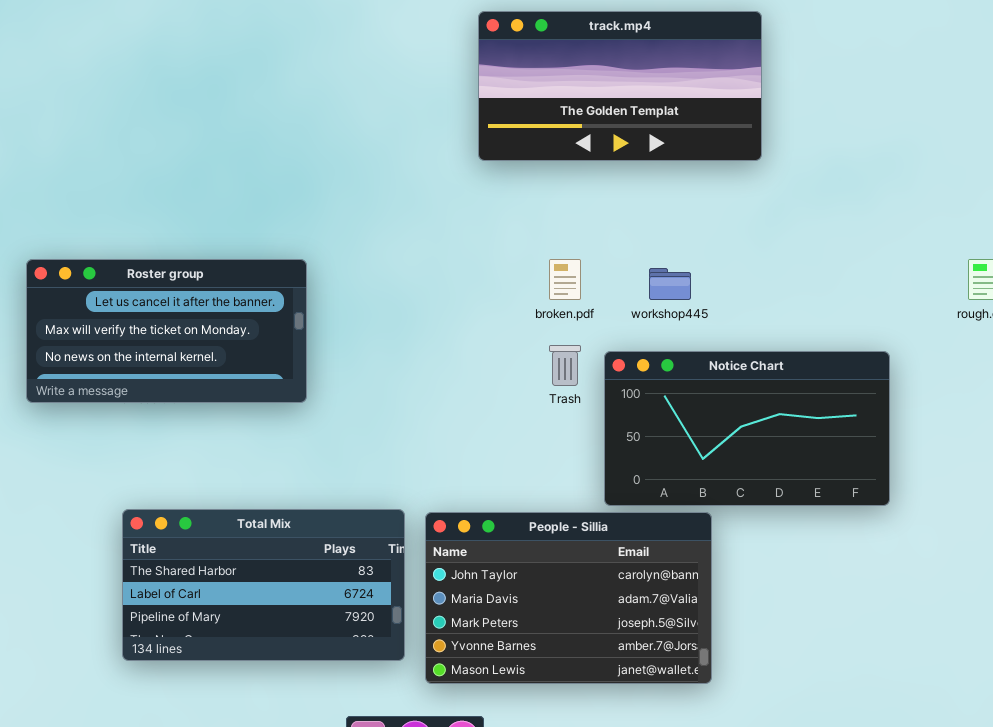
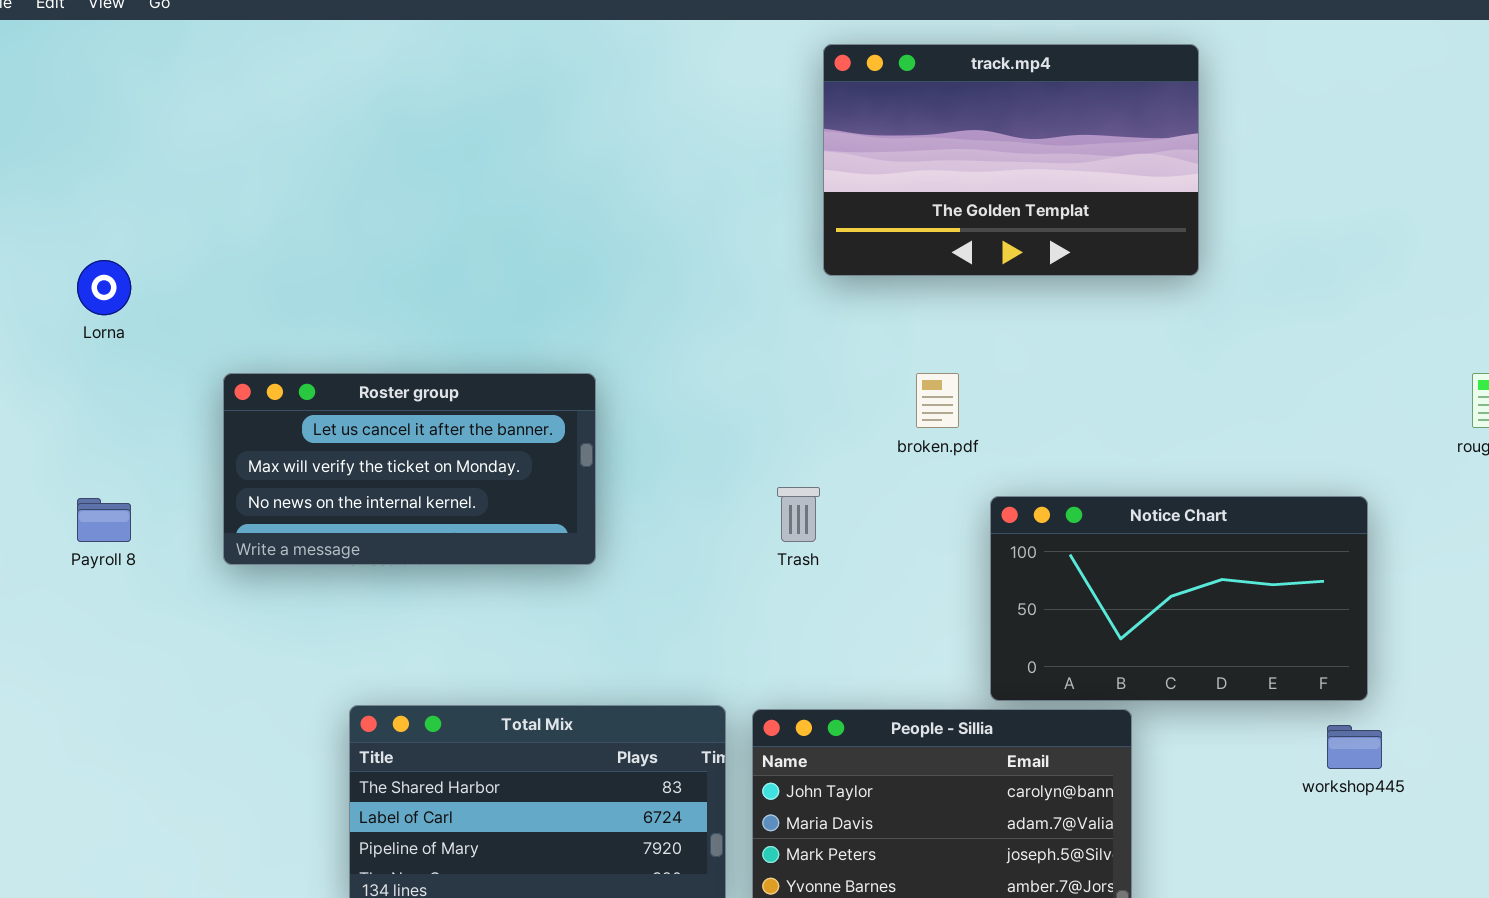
track.mp4: [478,11,762,161] -> [823,44,1199,276], resized
workshop445: [649,268,691,300] -> [1327,725,1382,769], moved
Trash: [549,345,581,386] -> [777,487,820,542], moved

